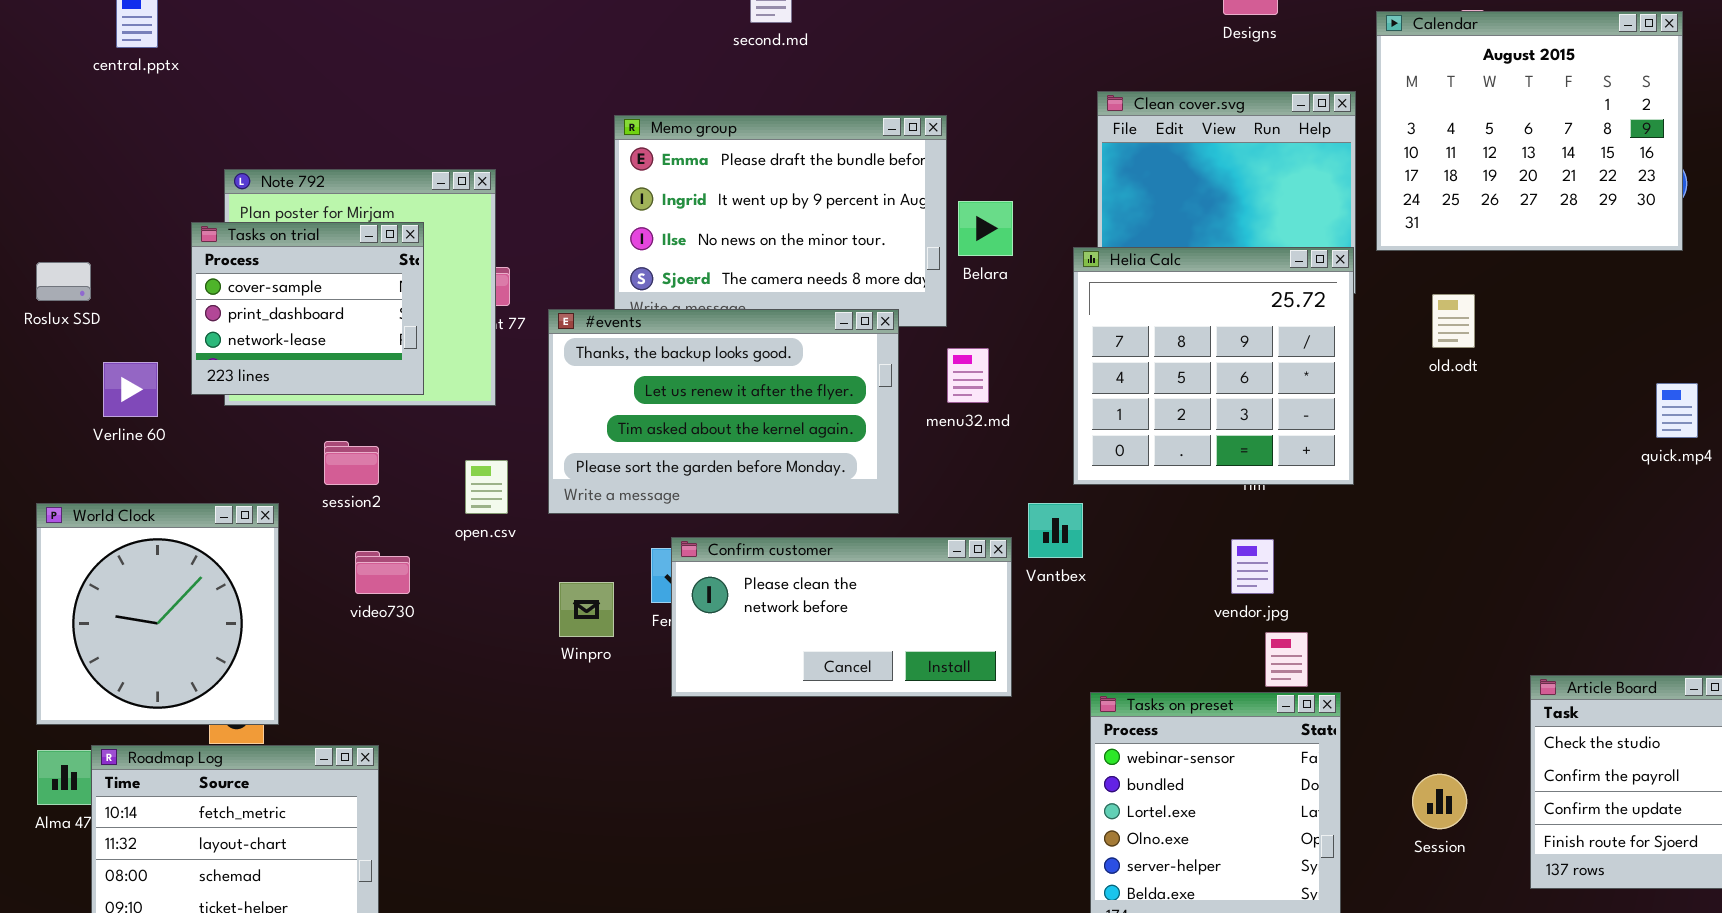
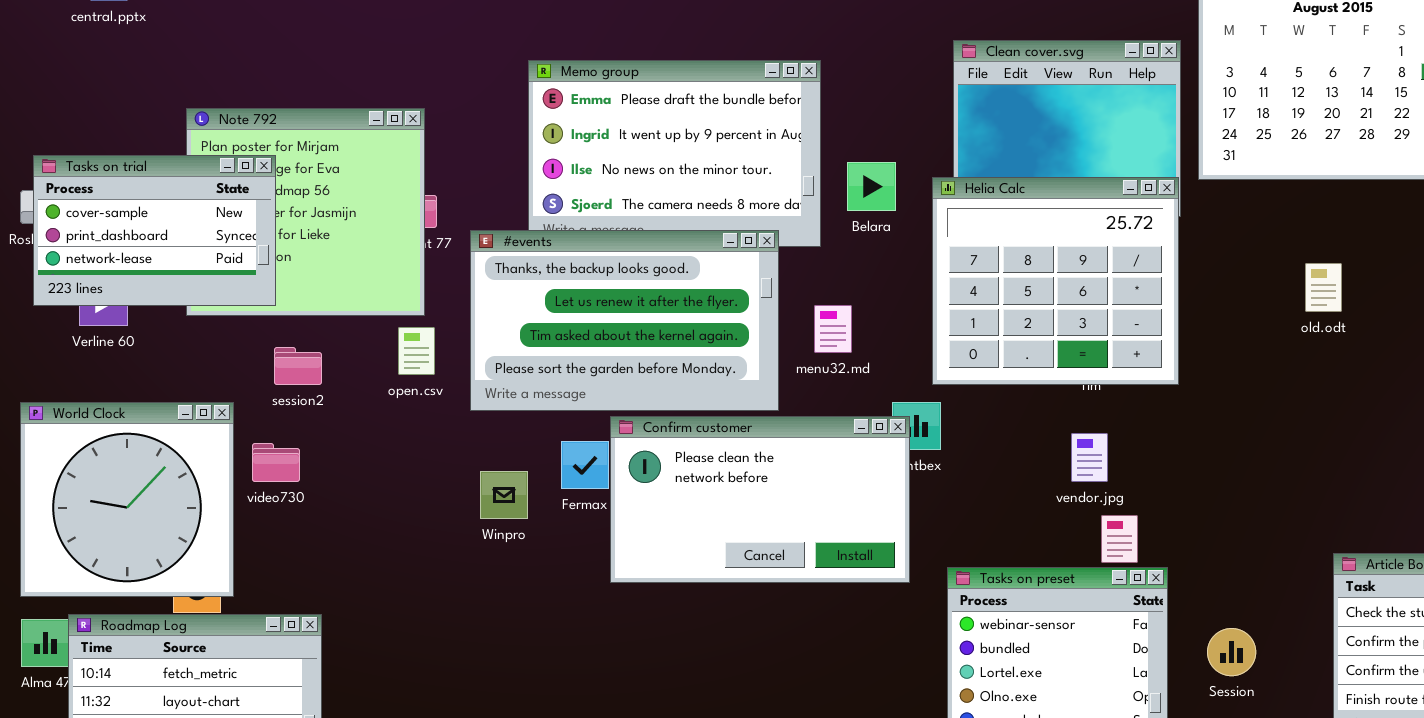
Belara: [958,201,1013,256] -> [847,162,896,211], moved
Tasks on trial: [191,222,424,395] -> [33,155,276,306], moved, resized
old.odt: [1432,294,1475,348] -> [1305,263,1342,312], moved
menu32.md: [947,348,989,403] -> [814,305,852,353], moved
open.csv: [465,460,508,514] -> [398,327,435,375], moved
Confirm customer: [671,537,1012,697] -> [610,416,910,583], moved, resized
video730: [355,551,410,594] -> [252,443,300,482], moved
Session: [1412,774,1467,829] -> [1207,628,1256,676], moved

